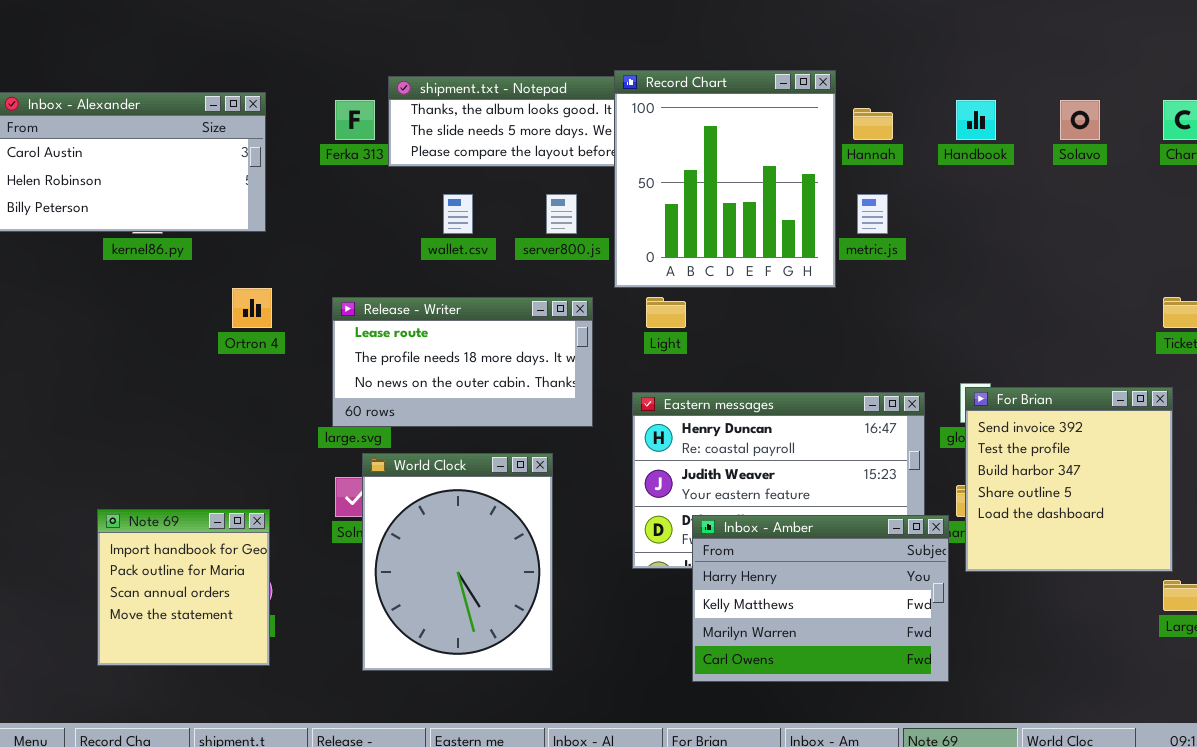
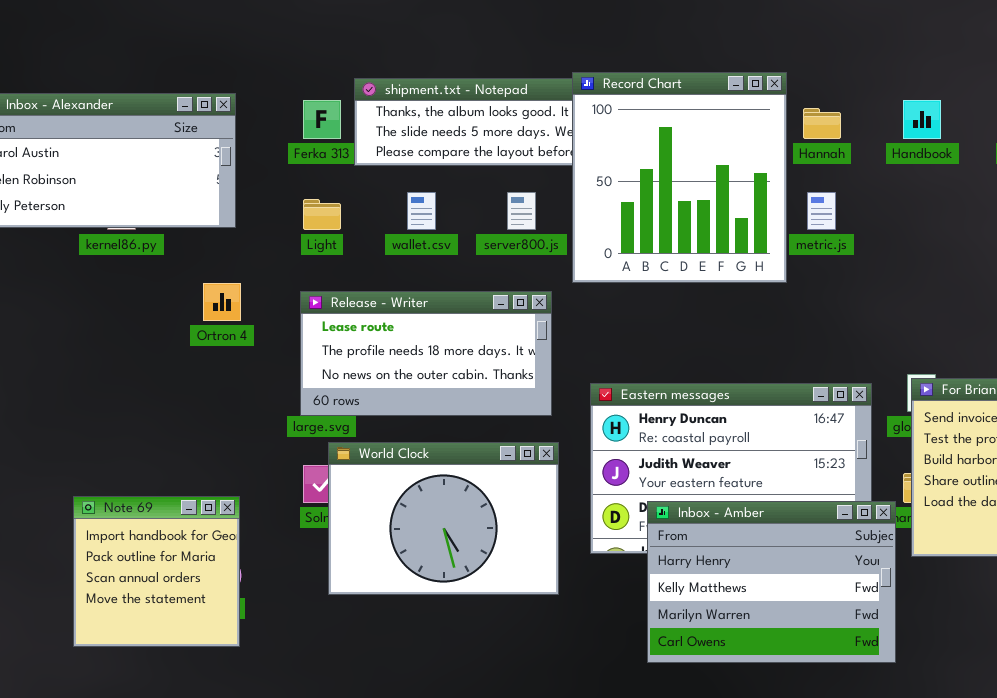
Light: [646,297,686,328] -> [303,199,341,230], moved
World Clock: [362,453,553,671] -> [328,442,559,595], resized

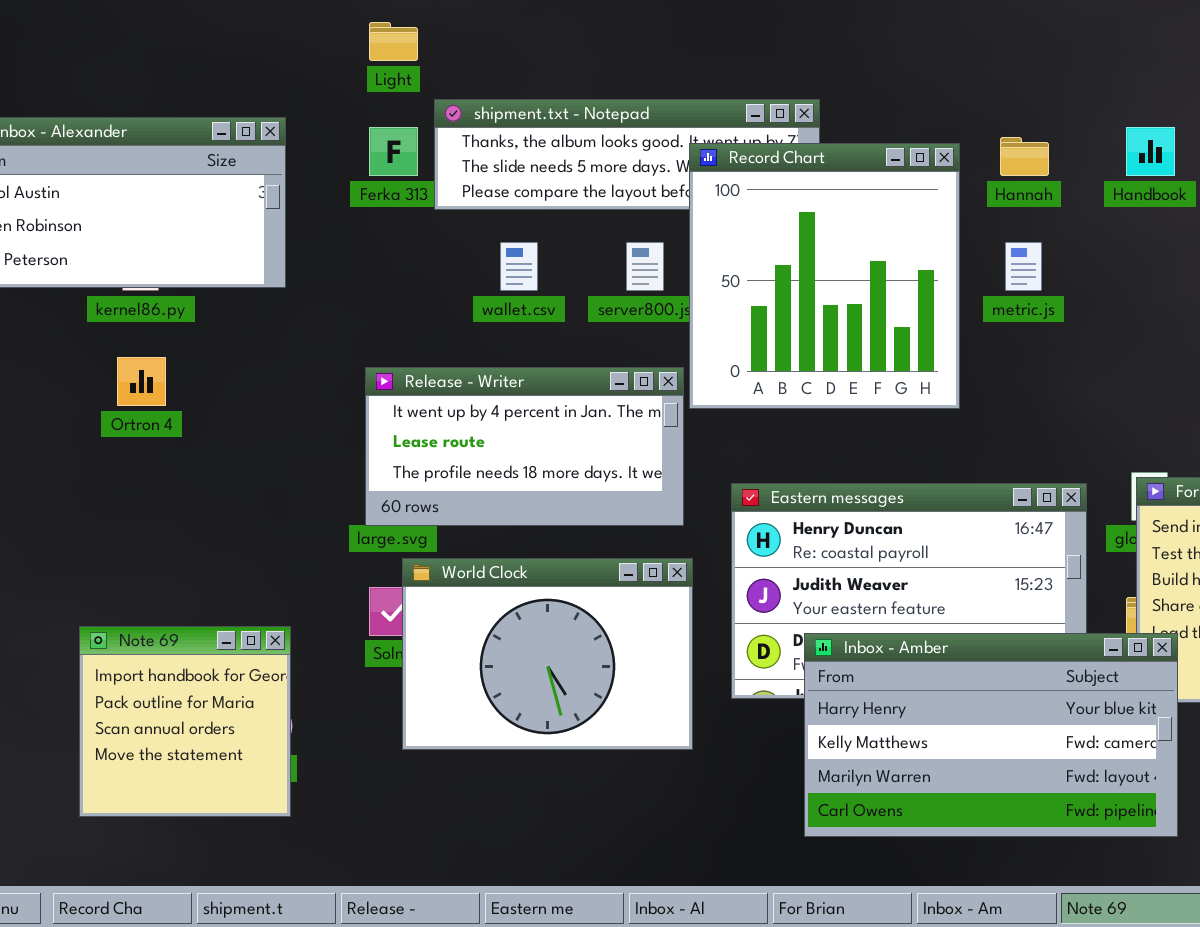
Record Chart: [572,72,787,283] -> [689,143,960,409], moved
Light: [303,199,341,230] -> [369,22,418,61], moved
Ortron 4: [203,283,241,321] -> [117,357,166,406], moved
Release - Writer: [300,291,552,416] -> [365,367,684,526], scrolled up 1 row
Inbox - Amber: [647,501,896,663] -> [804,633,1178,837], resized

